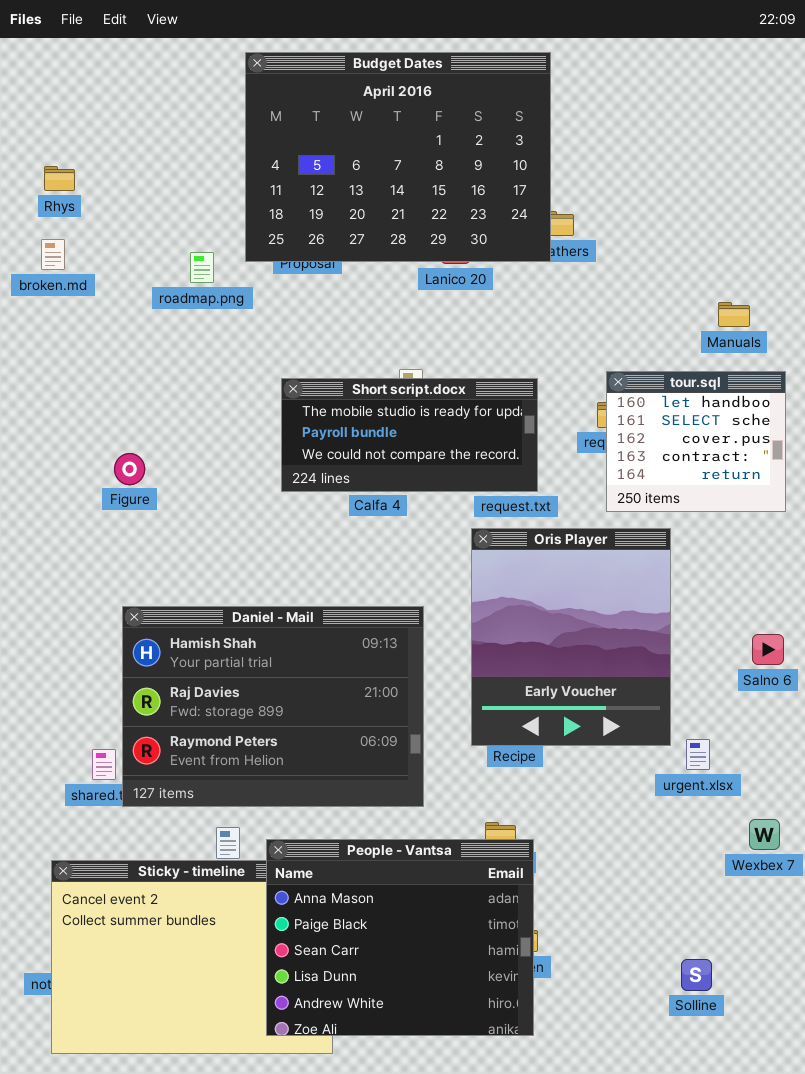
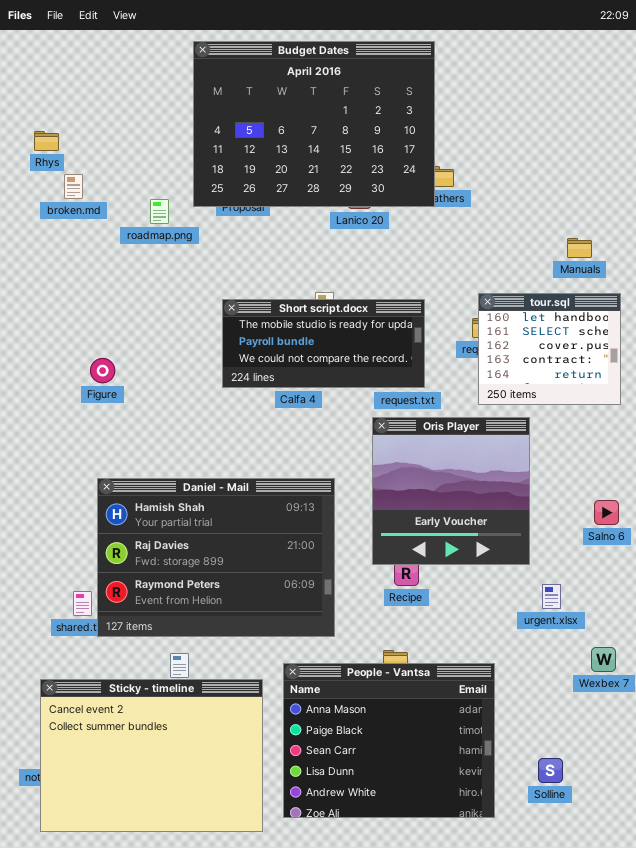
broken.md: [41,239,65,270] -> [64,174,83,199], moved
Oris Player: [471,528,671,746] -> [372,417,530,565], resized
People - Vantsa: [266,839,534,1036] -> [283,663,495,818], moved

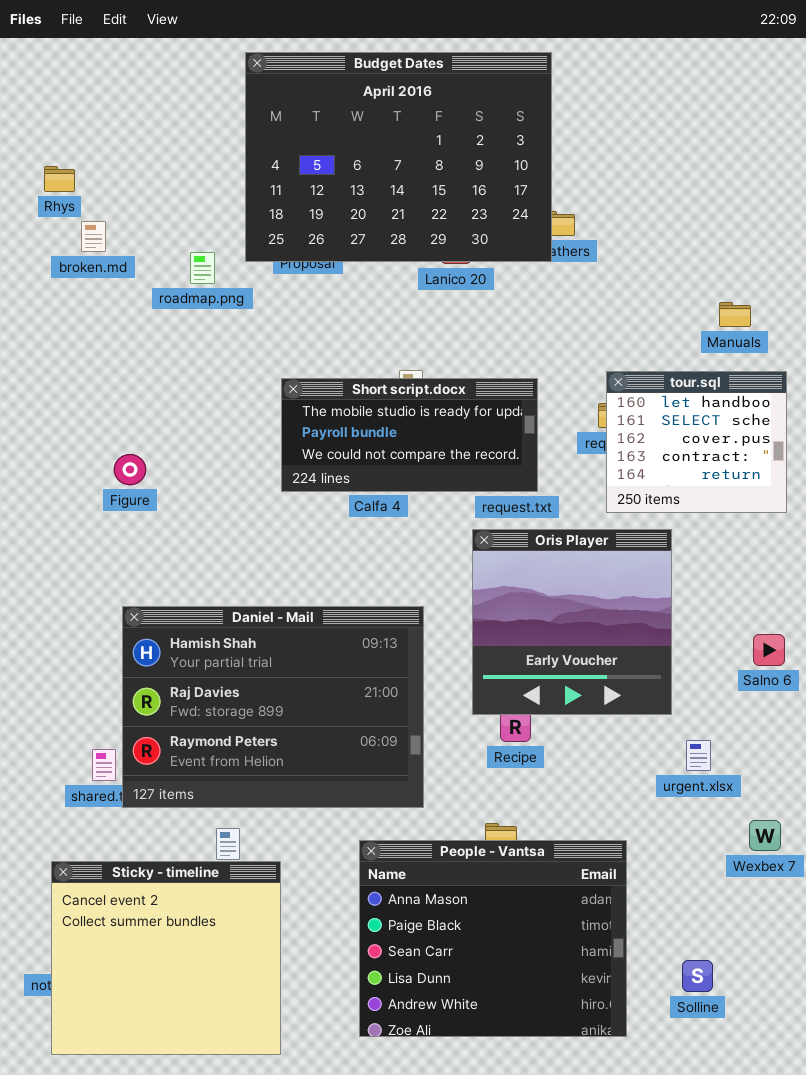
Sticky - timeline: [40,679,263,832] -> [51,861,281,1055], resized

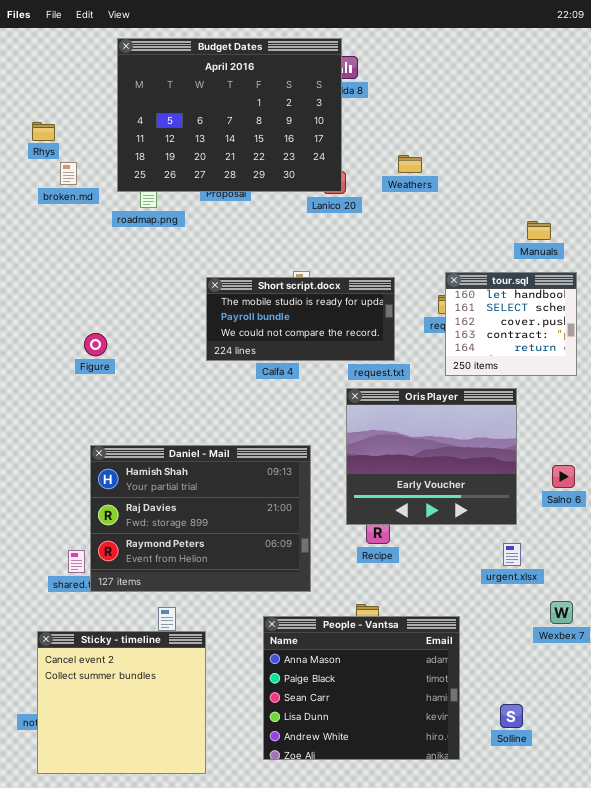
Budget Dates: [245,52,552,262] -> [117,38,342,192], moved
Oris Player: [472,529,672,715] -> [346,388,517,525], resized

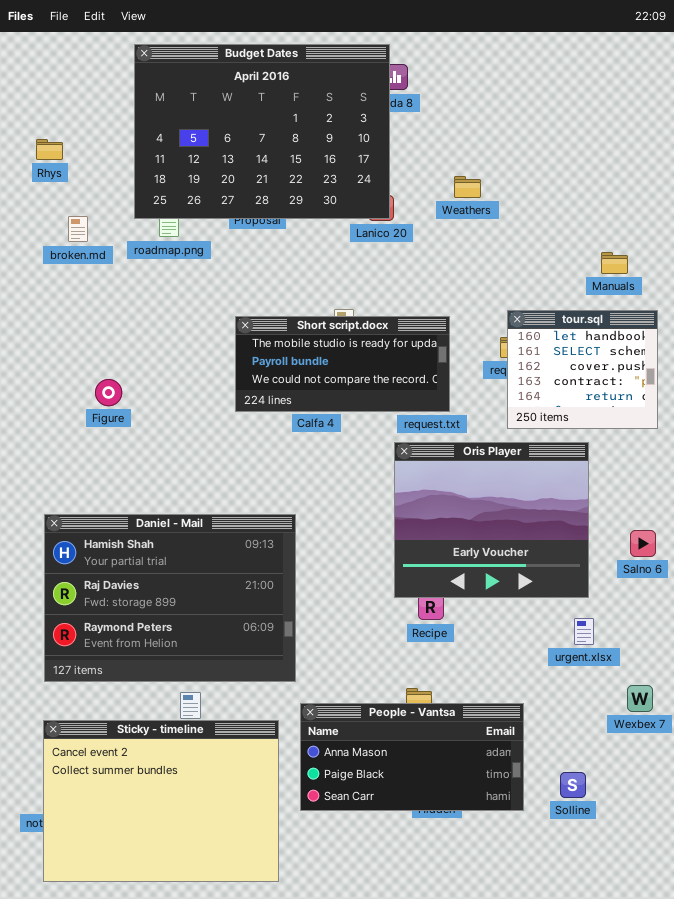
broken.md: [60,162,77,185] -> [68,216,88,242], moved
Daniel - Mail: [90,445,311,592] -> [44,514,296,682], moved
People - Vantsa: [263,616,460,760] -> [300,703,524,811], resized
Sticky - timeline: [37,631,206,774] -> [43,720,279,882], resized
Solline: [500,704,523,728] -> [560,772,586,798], moved

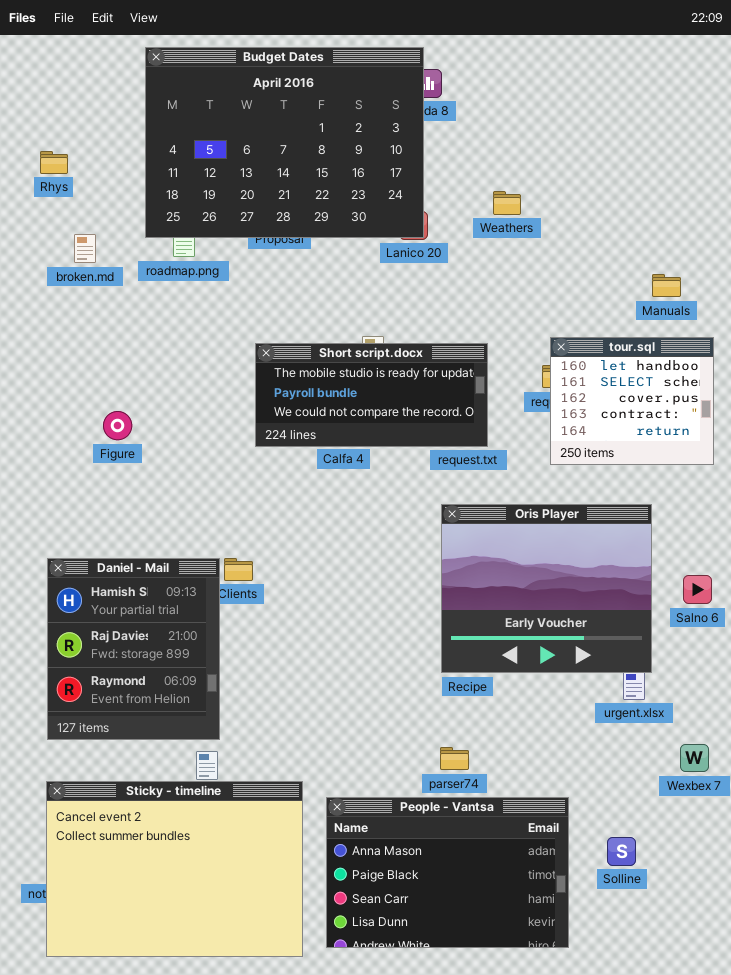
Oris Player: [394,442,589,598] -> [441,504,652,673], moved
Daniel - Mail: [44,514,296,682] -> [47,558,220,740], resized
People - Vantsa: [300,703,524,811] -> [326,797,569,948], moved, resized

